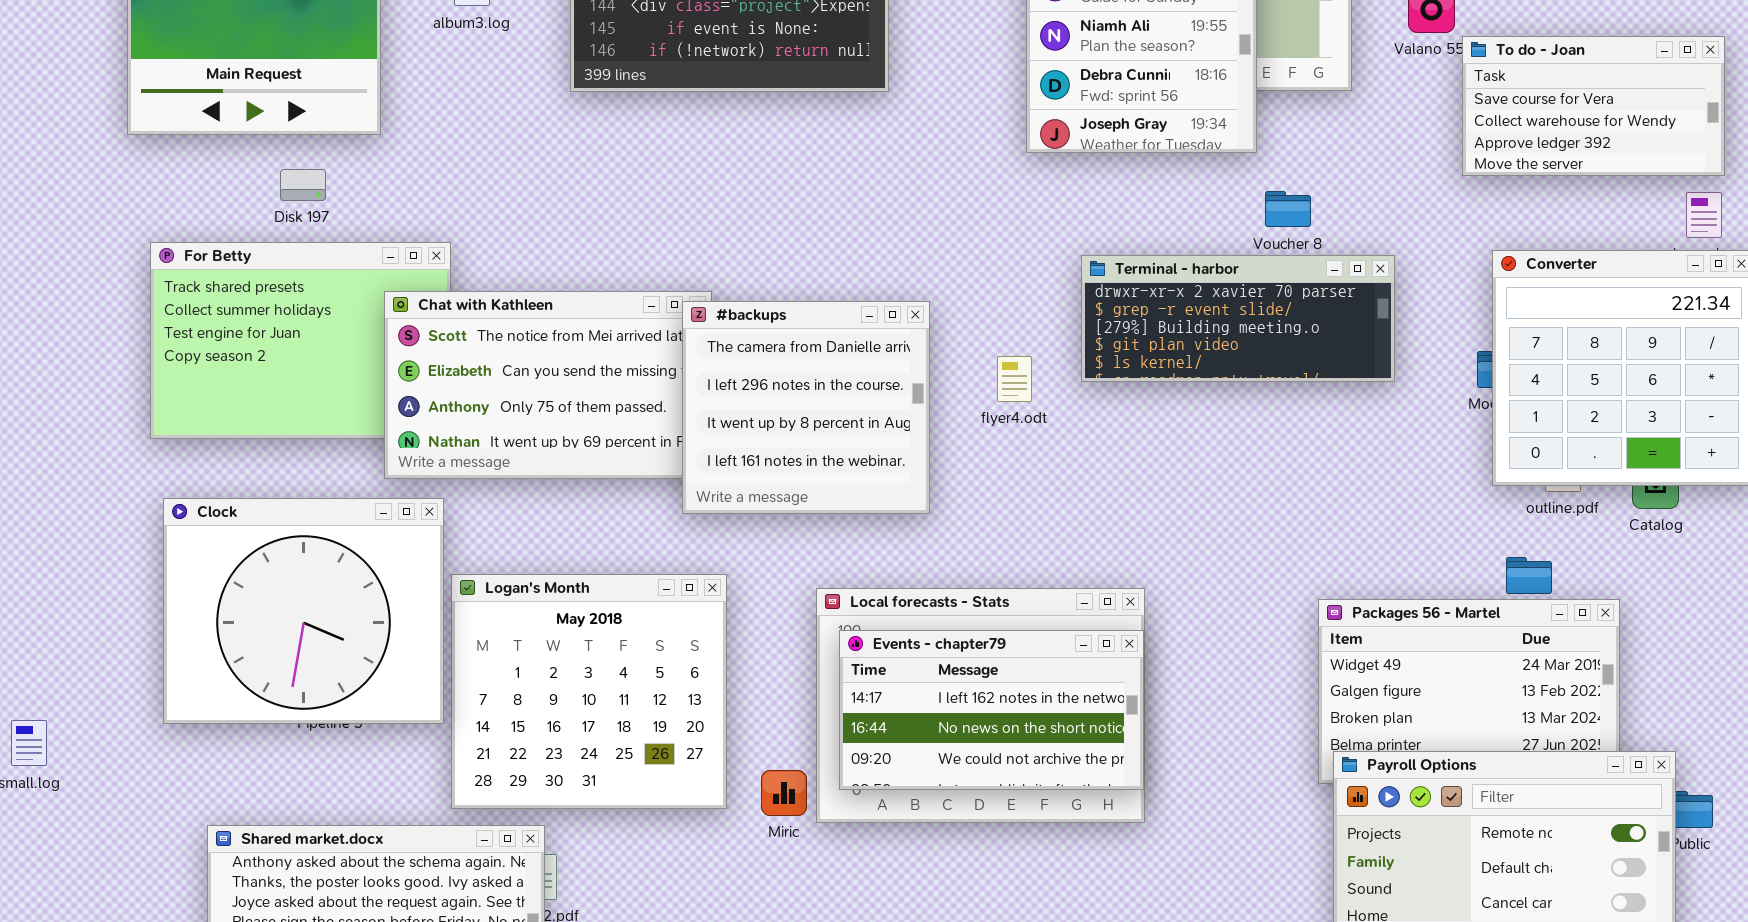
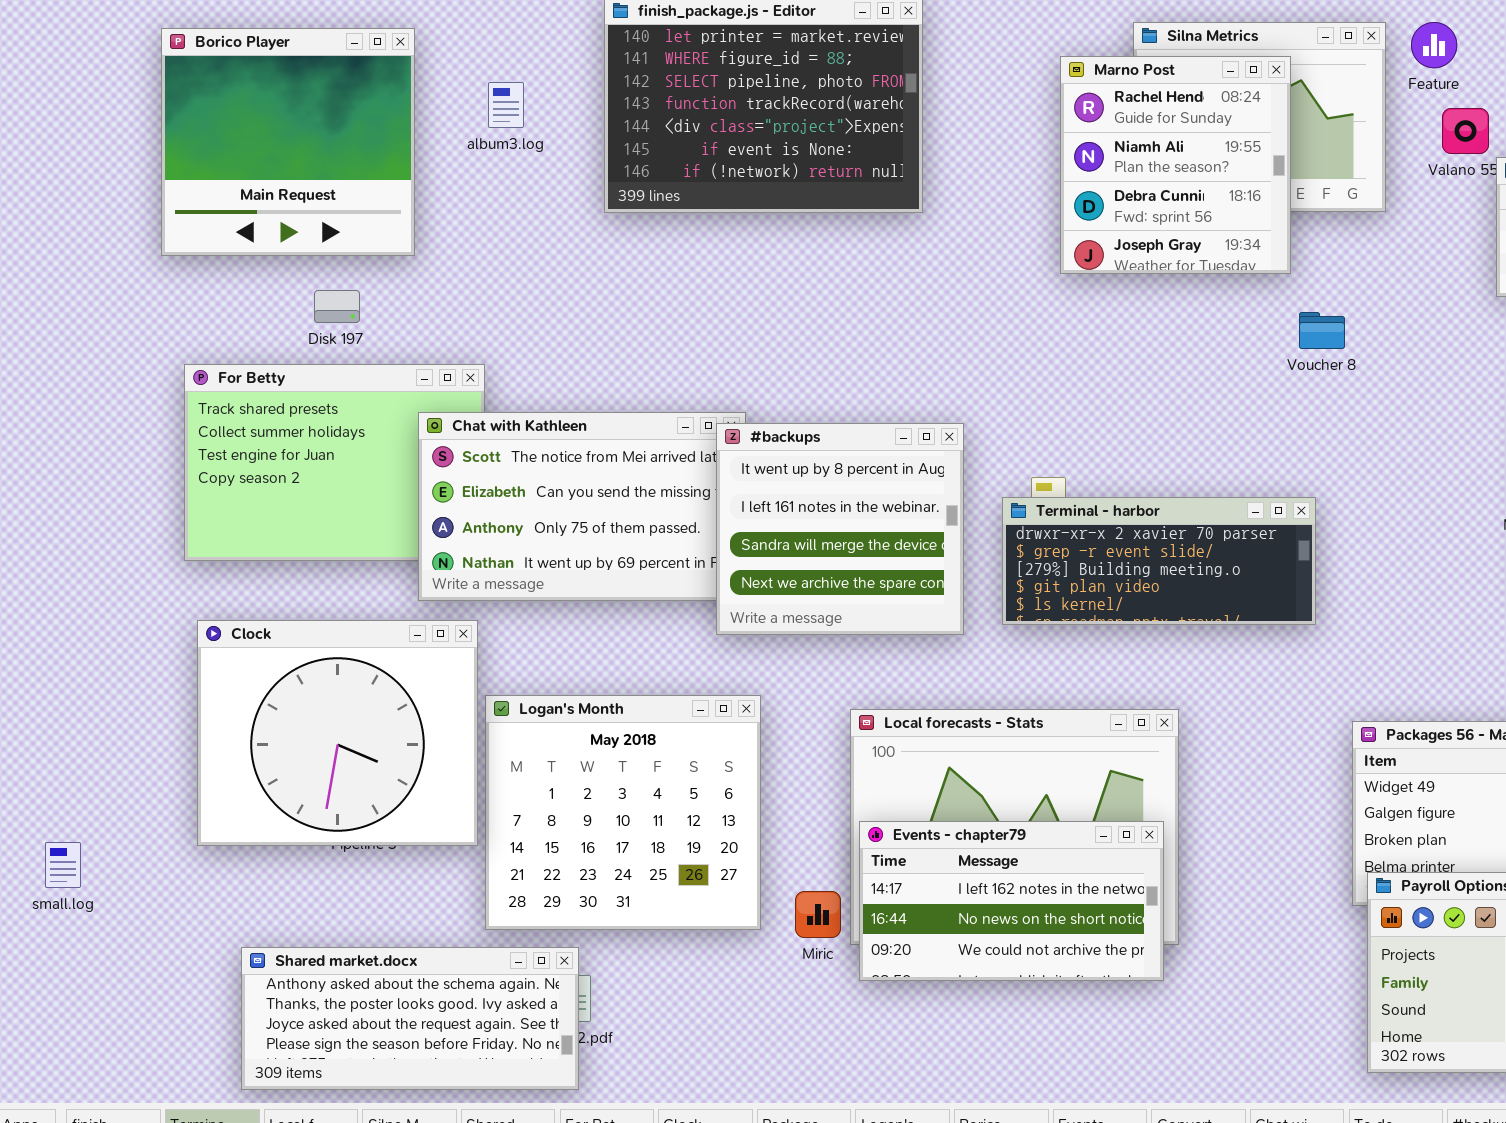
Terminal - harbor: [1081,255,1395,382] -> [1002,497,1316,625], moved
#backups: [682,301,930,514] -> [716,423,964,635], scrolled down 2 rows
Events - chapter79: [839,630,1144,790] -> [859,821,1164,981], moved

